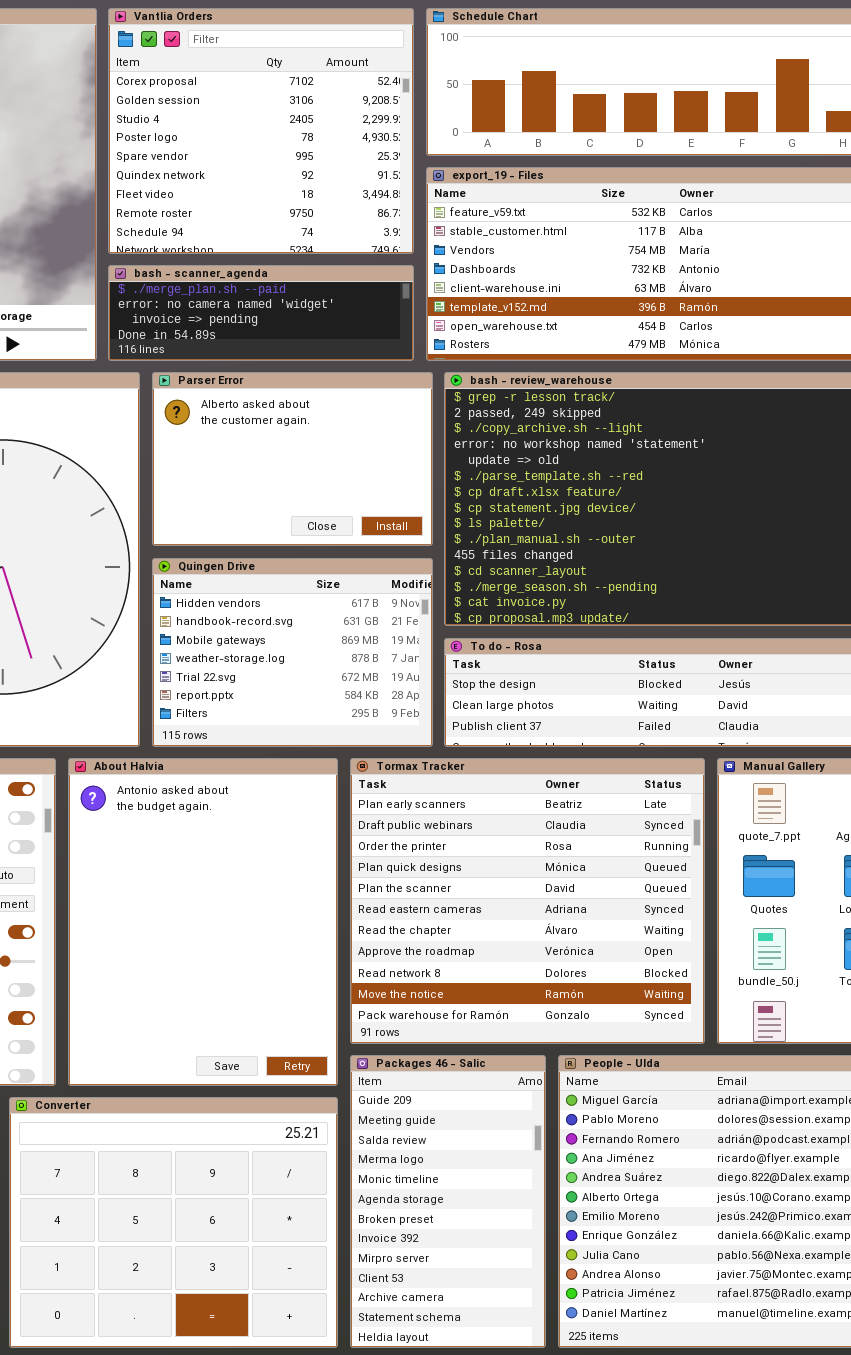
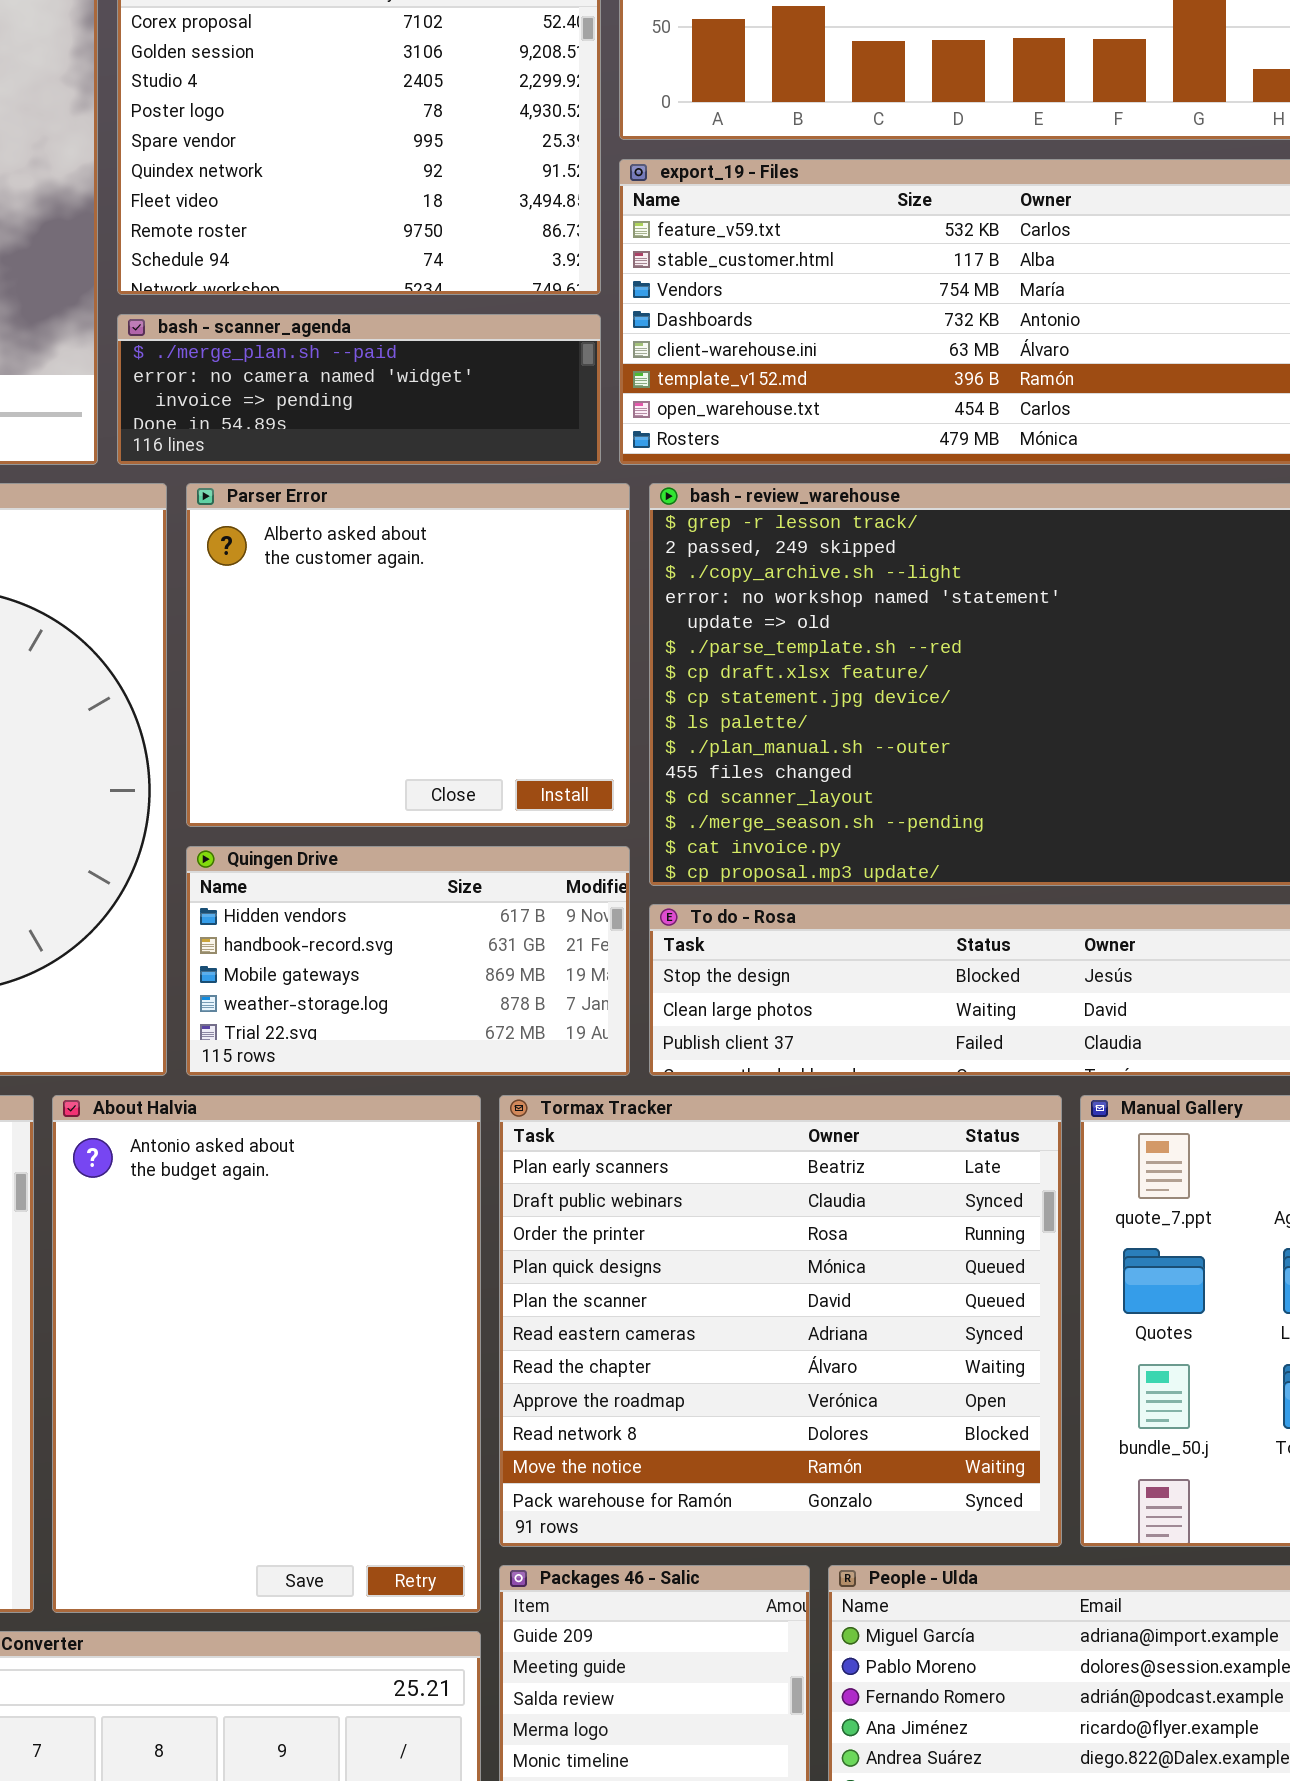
Parser Error: [152,372,433,546] -> [186,483,630,827], resized
Quingen Drive: [152,558,433,747] -> [186,846,630,1076], resized

